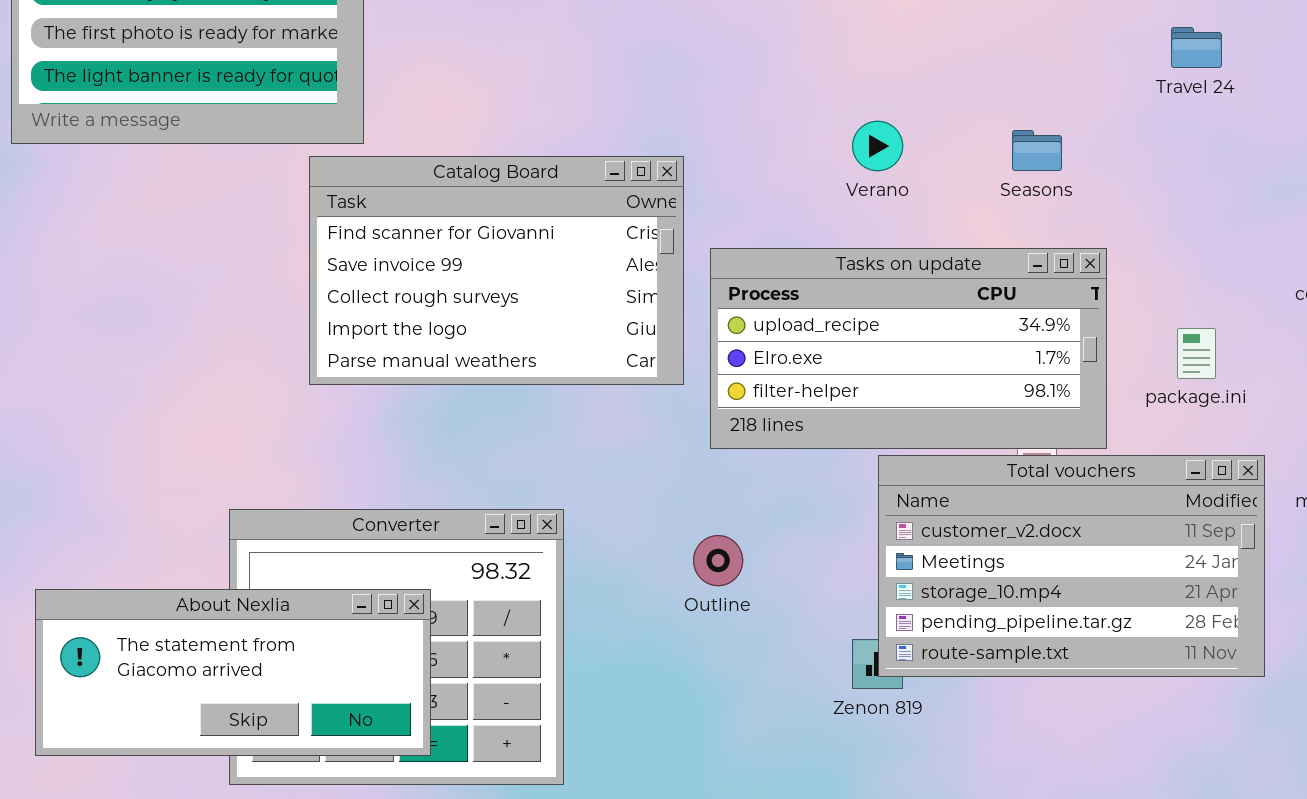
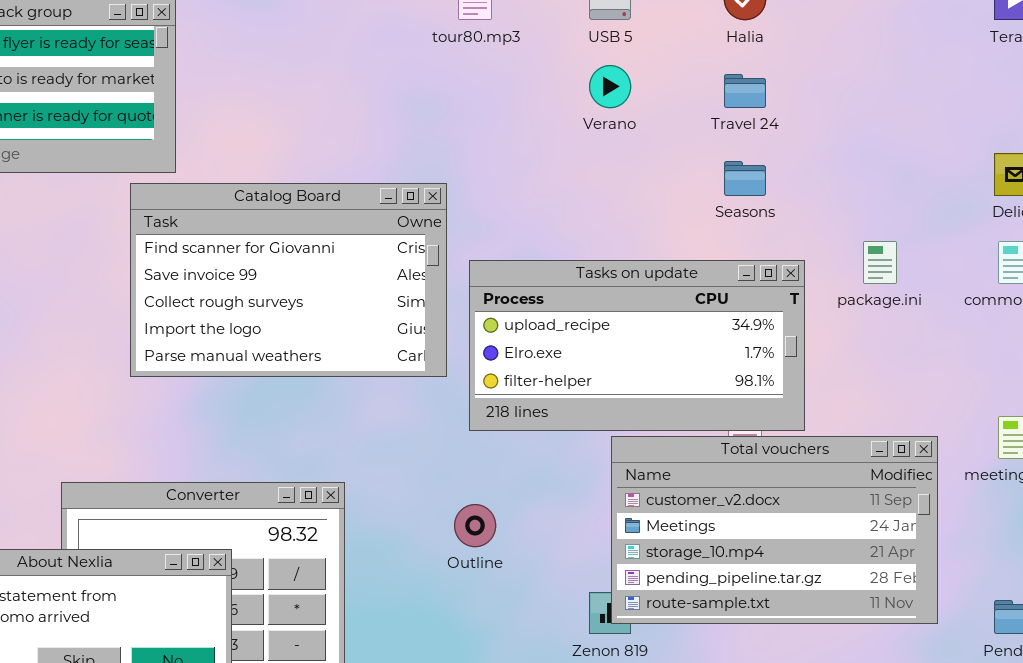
Travel 24: [1171,27,1222,68] -> [724,74,766,108], moved
Verano: [852,121,903,171] -> [589,65,631,108], moved
package.ini: [1177,328,1216,379] -> [863,241,897,284], moved

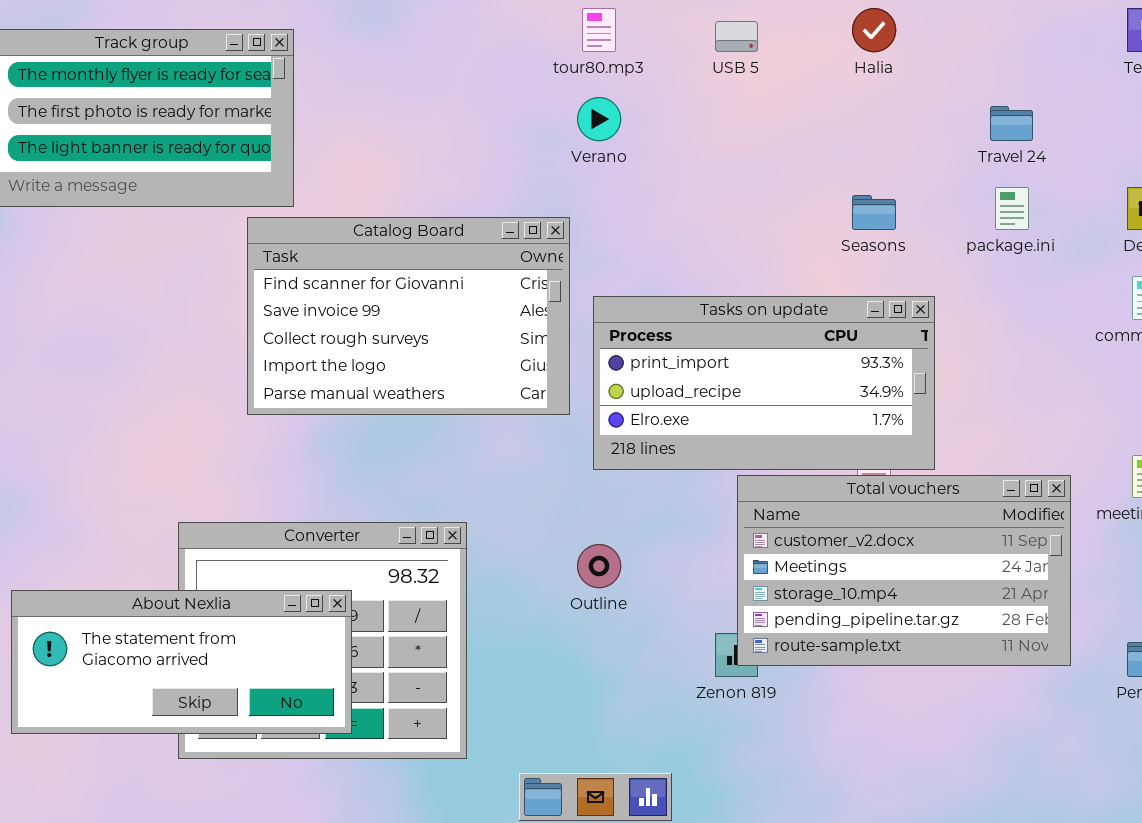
Verano: [589,65,631,108] -> [577,97,621,141], moved
Travel 24: [724,74,766,108] -> [990,106,1033,141], moved
package.ini: [863,241,897,284] -> [995,187,1029,230], moved
Tasks on update: [469,260,805,431] -> [593,296,935,470], scrolled up 1 row

